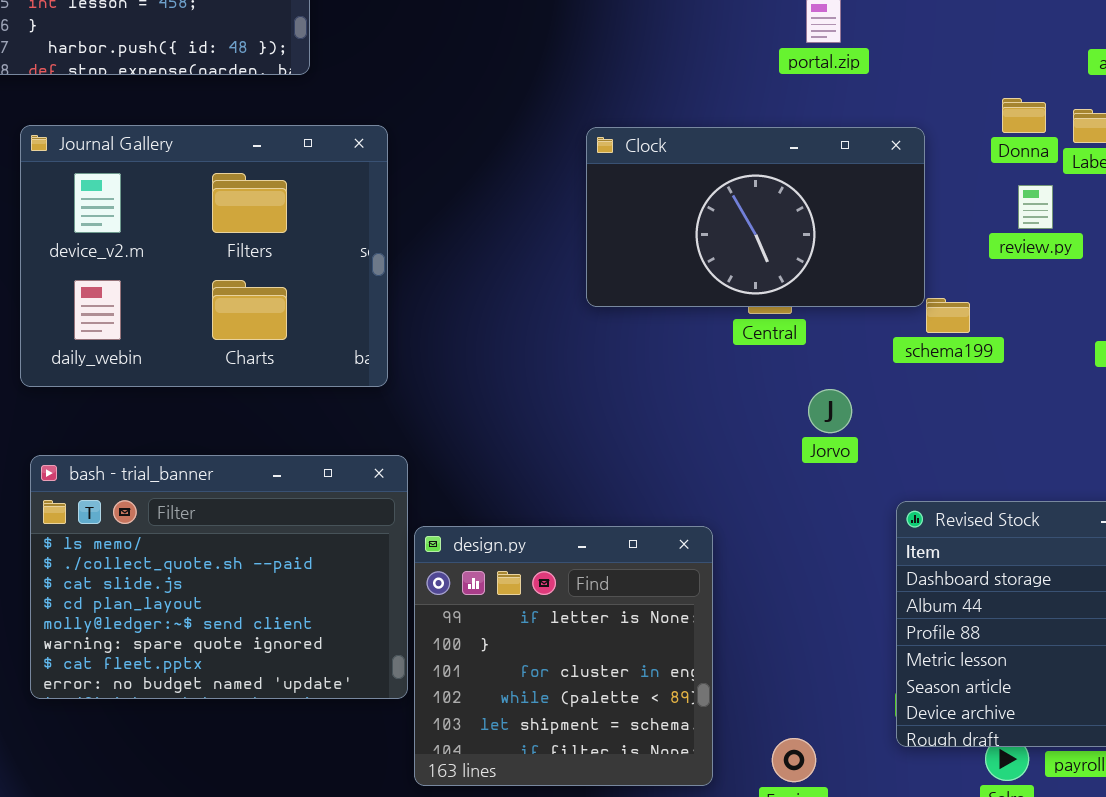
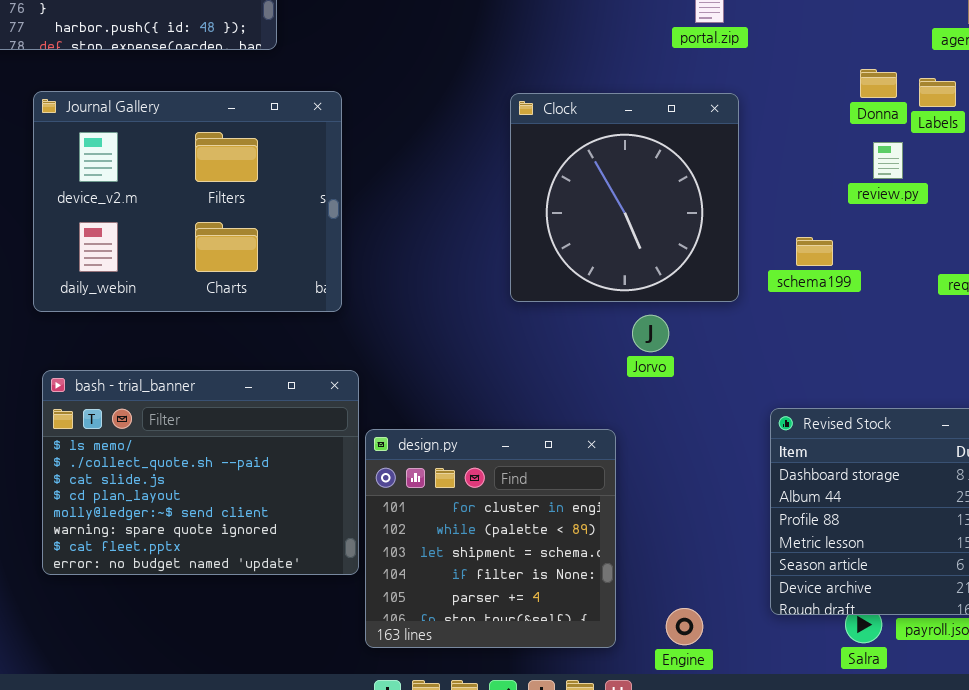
Clock: [586,127,925,307] -> [510,93,739,302], resized
Jorvo: [808,389,852,433] -> [632,315,669,352], moved
design.py: [414,526,713,786] -> [365,429,616,648], scrolled down 2 rows

